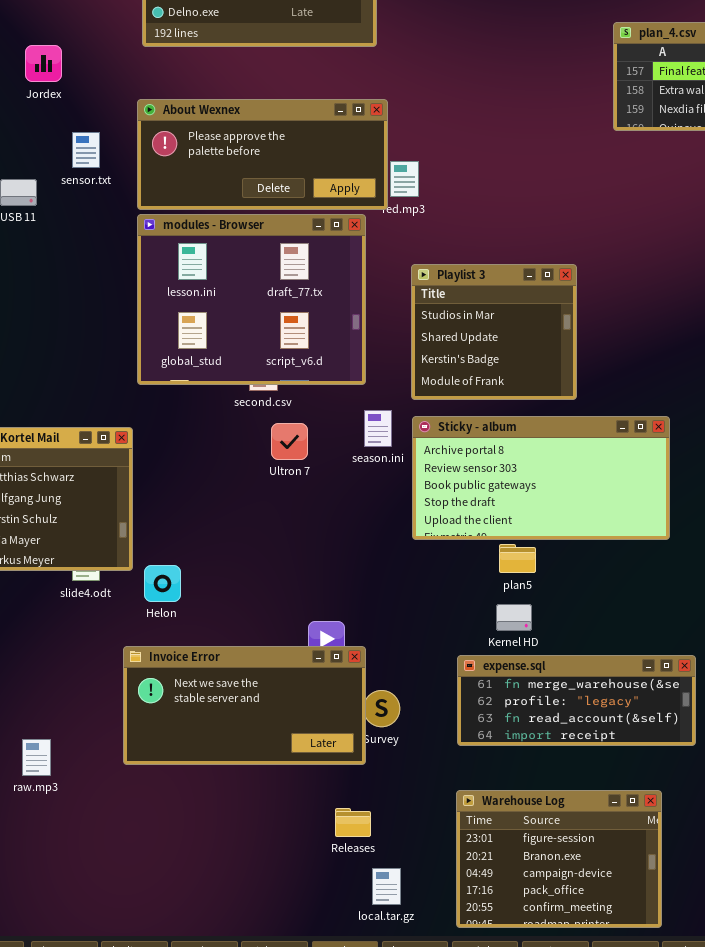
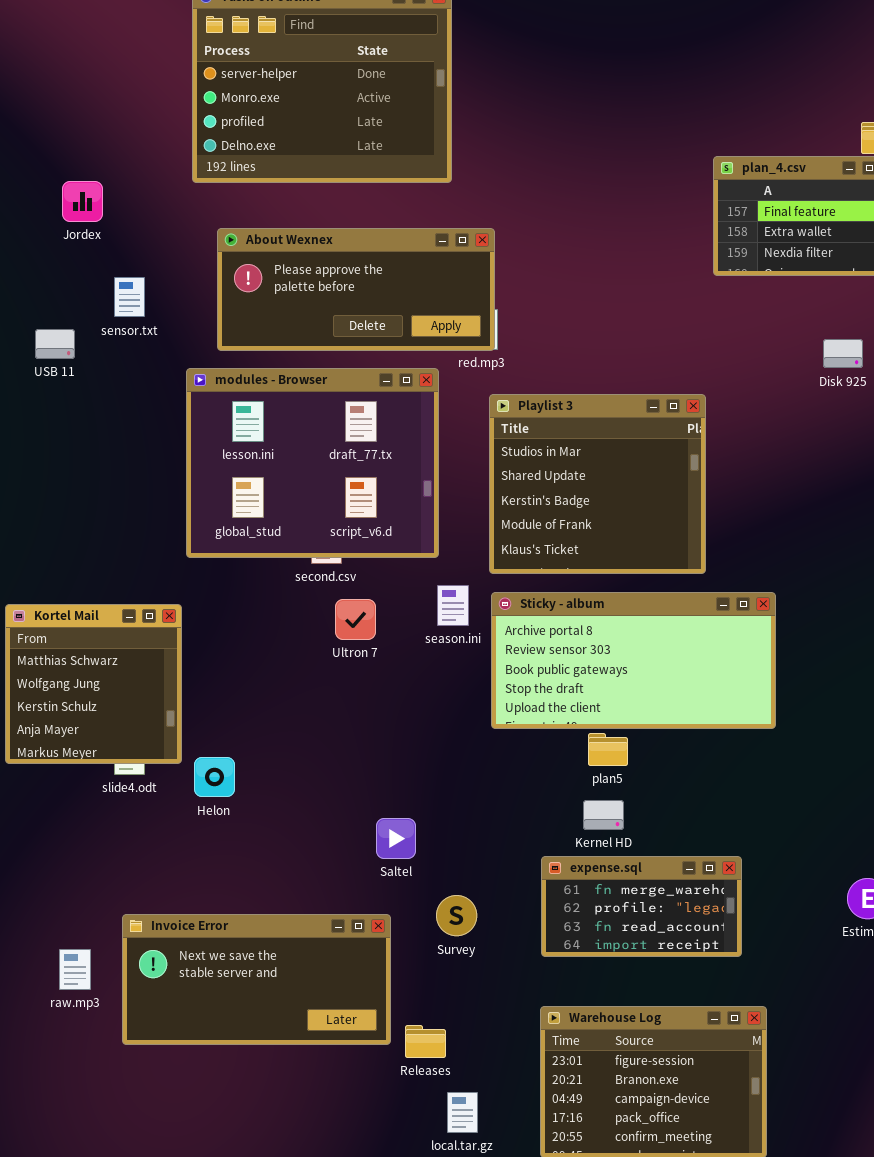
About Wexnex: [137,99,388,210] -> [217,228,495,351], moved
Playlist 3: [411,264,577,400] -> [489,394,706,574], resized
Invoice Error: [123,646,366,765] -> [122,914,391,1045], moved
expense.sql: [457,655,696,746] -> [541,856,742,957], resized

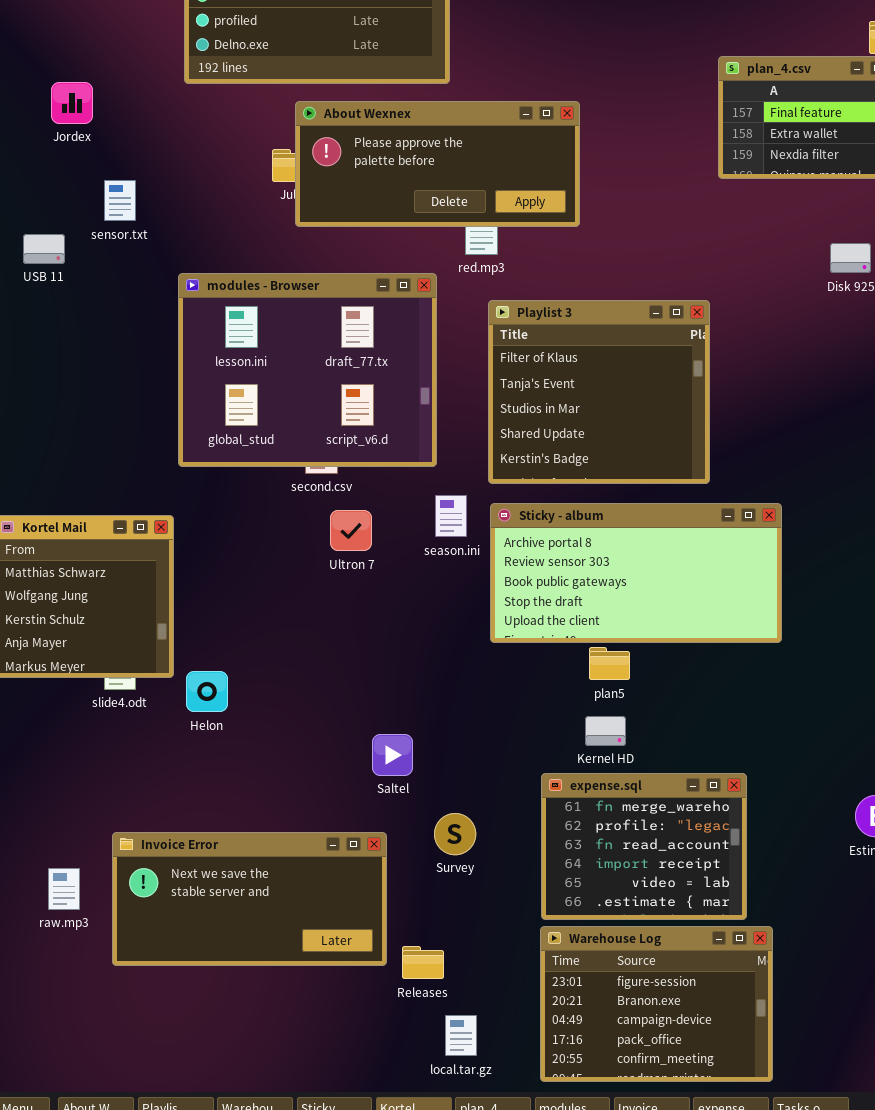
About Wexnex: [217,228,495,351] -> [295,101,580,227], moved
Playlist 3: [489,394,706,574] -> [488,300,710,484], scrolled up 2 rows
expense.sql: [541,856,742,957] -> [541,773,747,920], resized

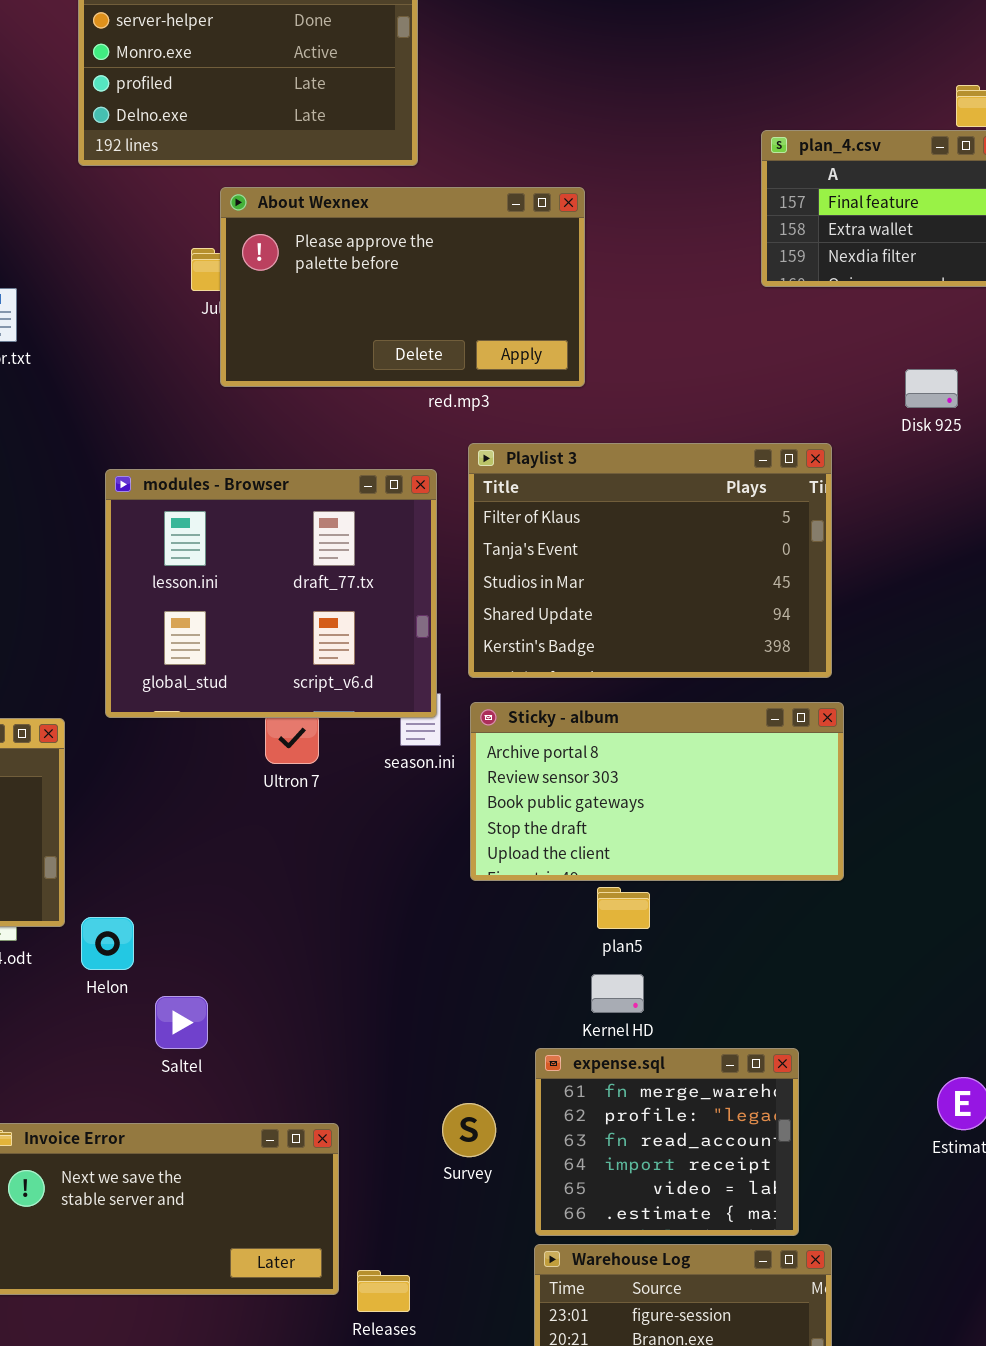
About Wexnex: [295,101,580,227] -> [220,187,585,387], resized
modules - Browser: [178,273,437,467] -> [105,469,437,718], moved
Playlist 3: [488,300,710,484] -> [468,443,832,678], resized
Saltel: [372,734,413,776] -> [155,996,208,1049], moved
Survey: [434,813,476,855] -> [442,1103,496,1157], moved

